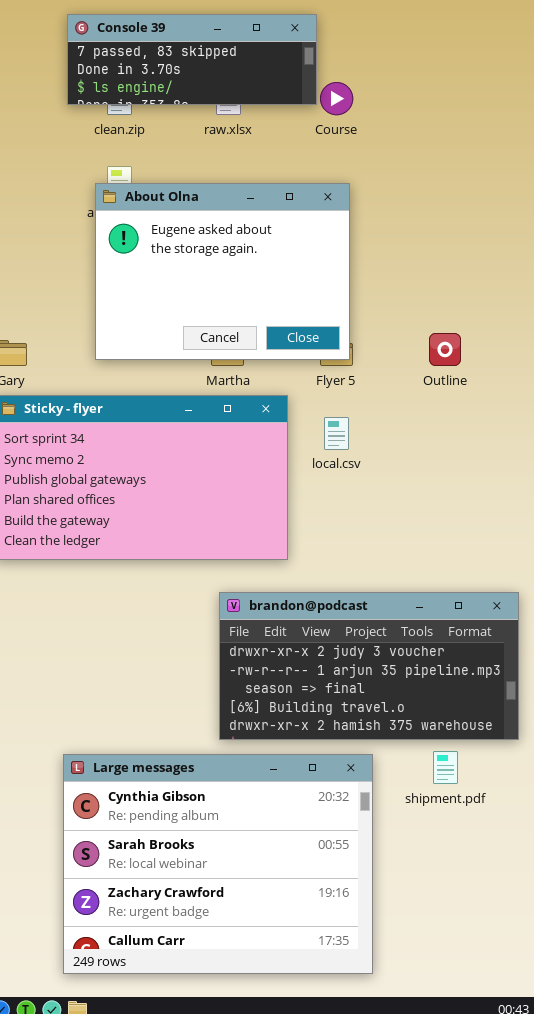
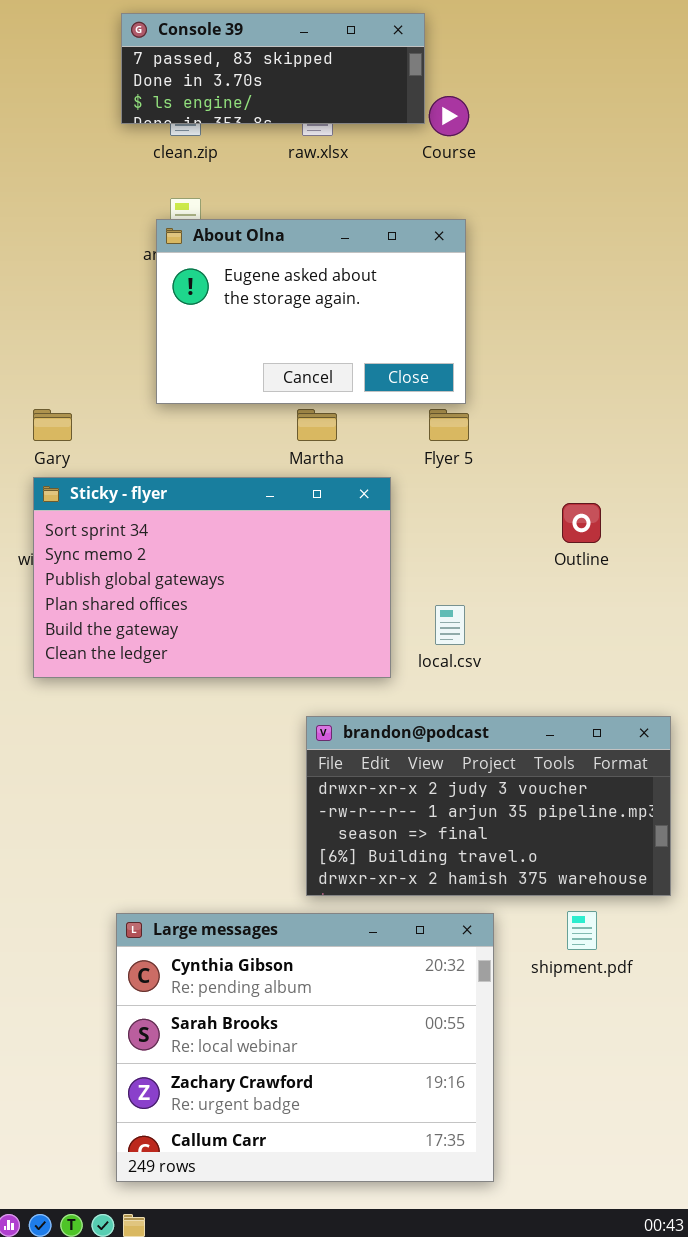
About Olna: [95,183,350,360] -> [156,219,466,404], resized
Outline: [429,333,461,366] -> [562,503,601,543], moved
local.csv: [324,417,349,450] -> [435,605,465,645], moved

